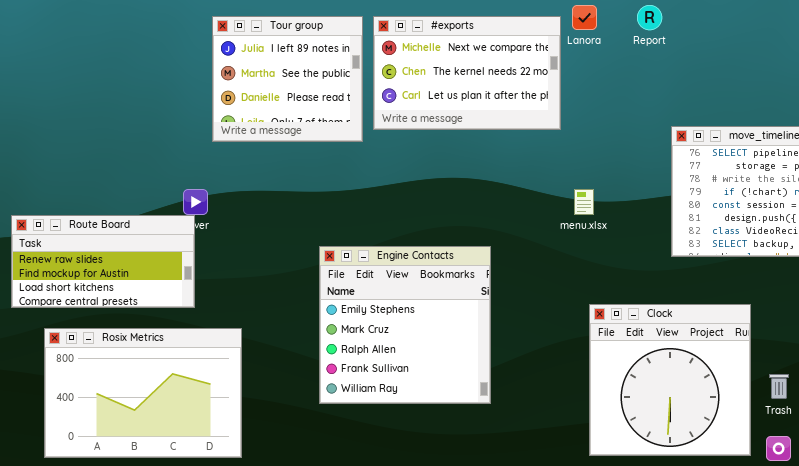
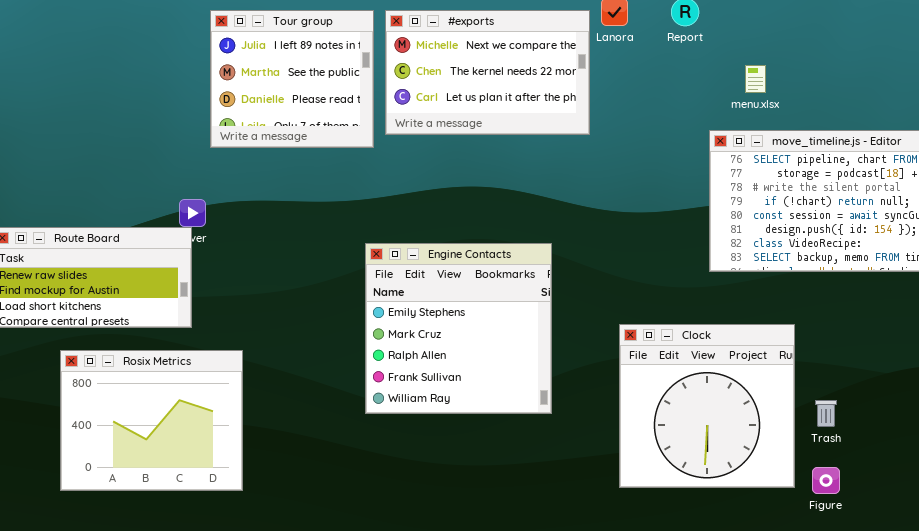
menu.xlsx: [574,189,594,215] -> [745,65,766,93], moved
Engine Contacts: [319,246,491,404] -> [365,243,552,414], moved
Rosix Metrics: [44,328,242,458] -> [60,350,243,491], resized

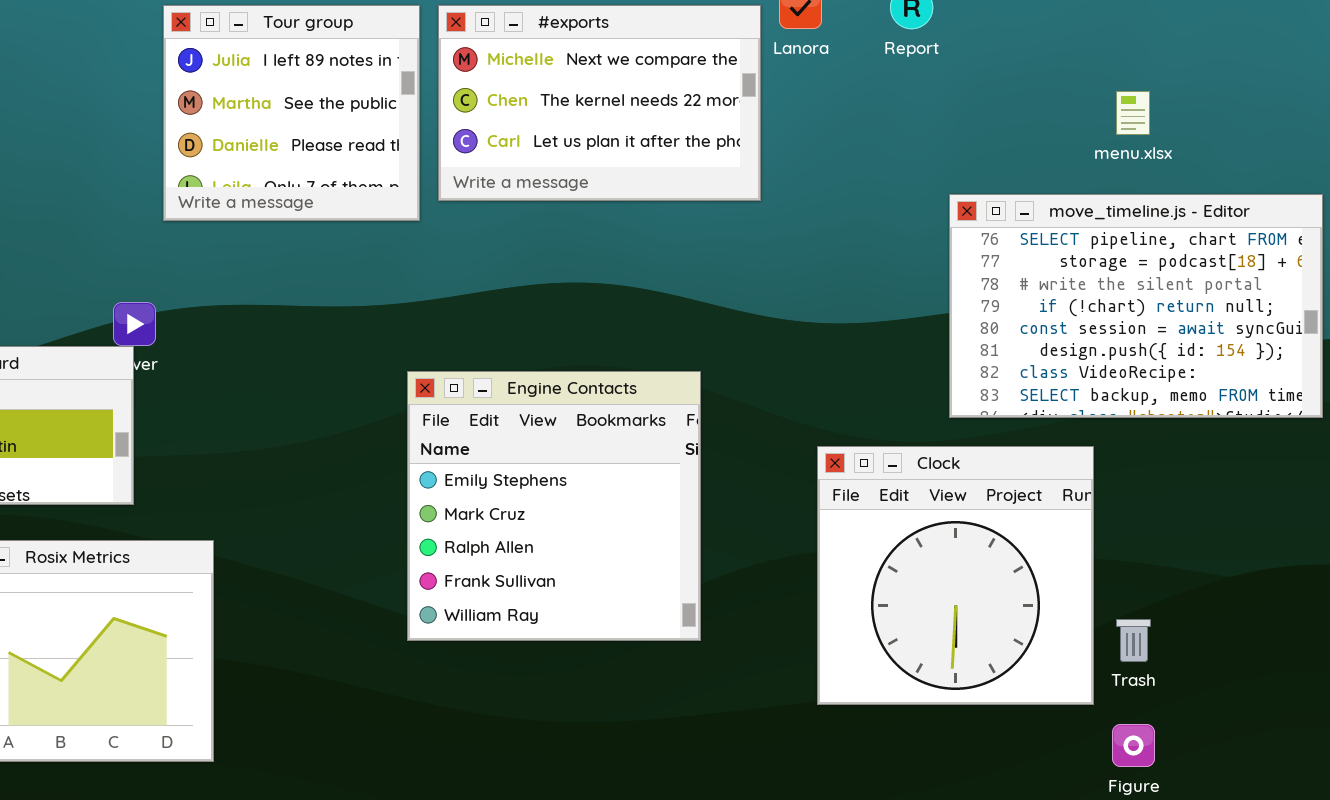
menu.xlsx: [745,65,766,93] -> [1116,91,1150,135], moved
Clock: [619,324,795,488] -> [817,446,1094,705], moved

